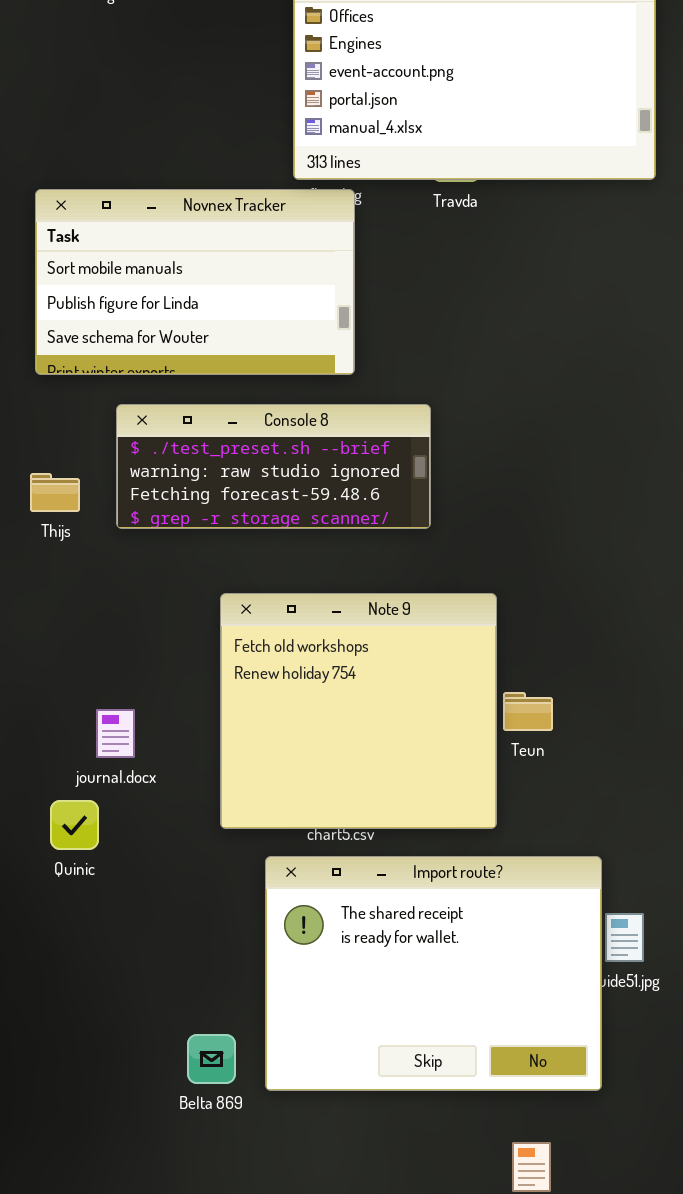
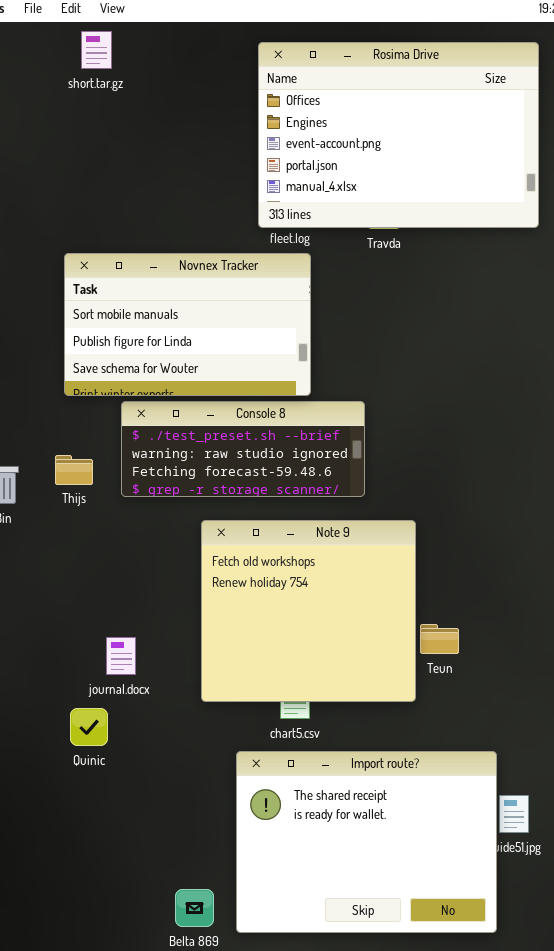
Novnex Tracker: [35,189,355,375] -> [64,253,311,396], moved
Note 9: [220,593,497,829] -> [201,520,416,702], moved

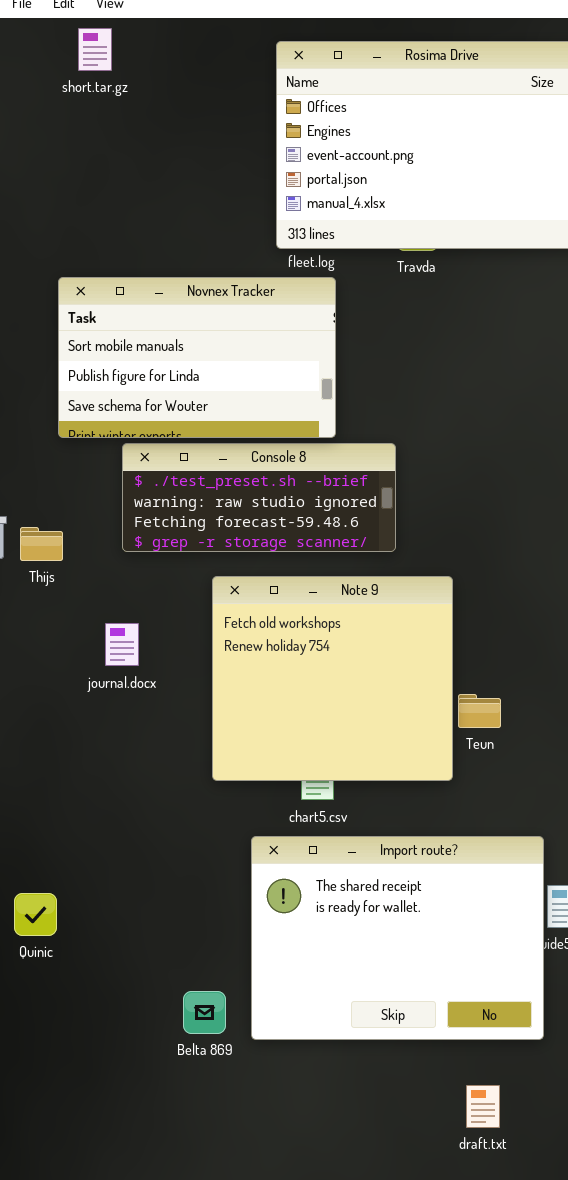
Thijs: [55,455,93,485] -> [20,527,63,561], moved
journal.docx: [106,637,136,675] -> [105,623,139,666], moved
Quinic: [70,708,108,746] -> [14,893,57,936], moved

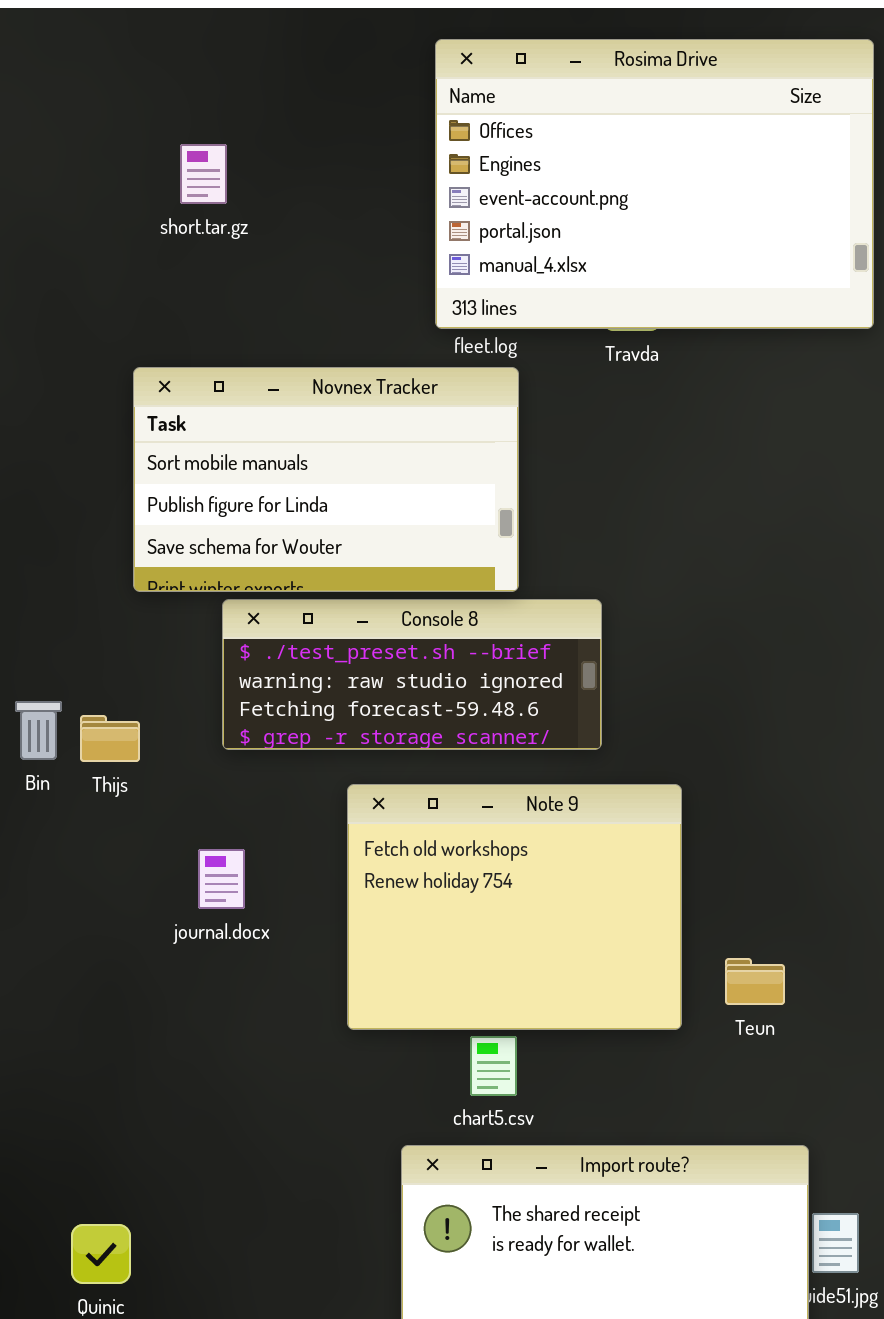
short.tar.gz: [78,28,112,71] -> [180,144,227,204], moved
Note 9: [212,576,453,781] -> [347,784,682,1030], resized
Teun: [458,694,501,728] -> [725,958,785,1005], moved

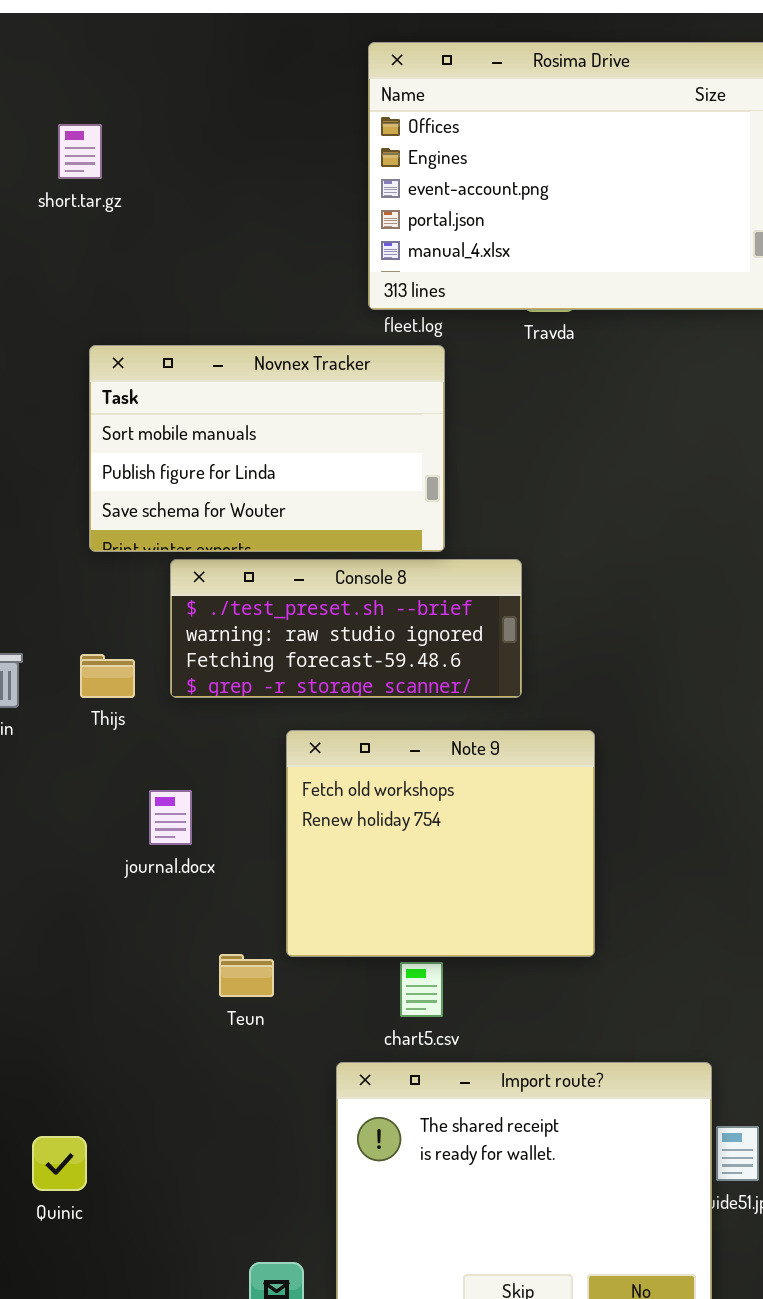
short.tar.gz: [180,144,227,204] -> [58,124,102,179], moved
Thijs: [80,715,140,762] -> [80,654,135,698], moved
Teun: [725,958,785,1005] -> [219,954,274,997], moved

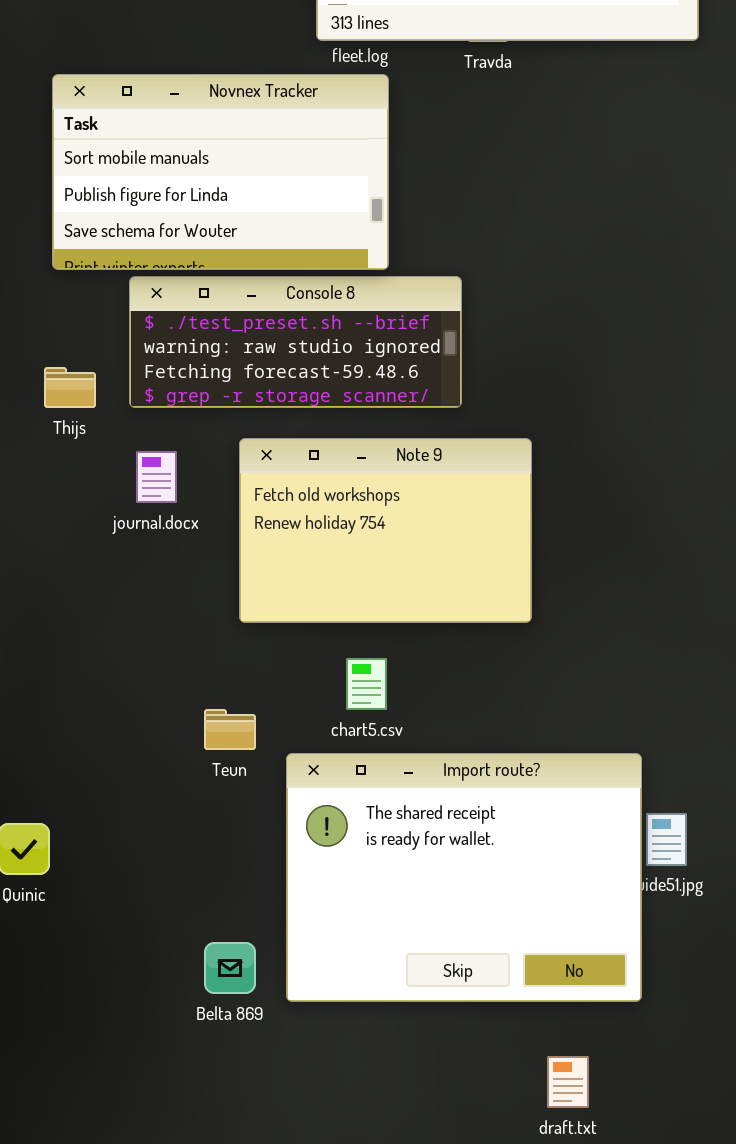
Note 9: [286,730,595,957] -> [239,438,532,623], resized
journal.docx: [149,790,192,845] -> [136,451,177,503], moved
Teun: [219,954,274,997] -> [204,709,256,750], moved

